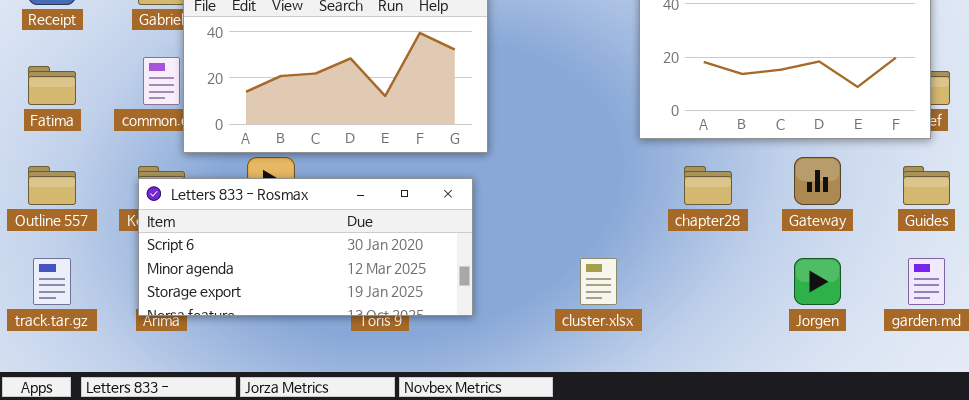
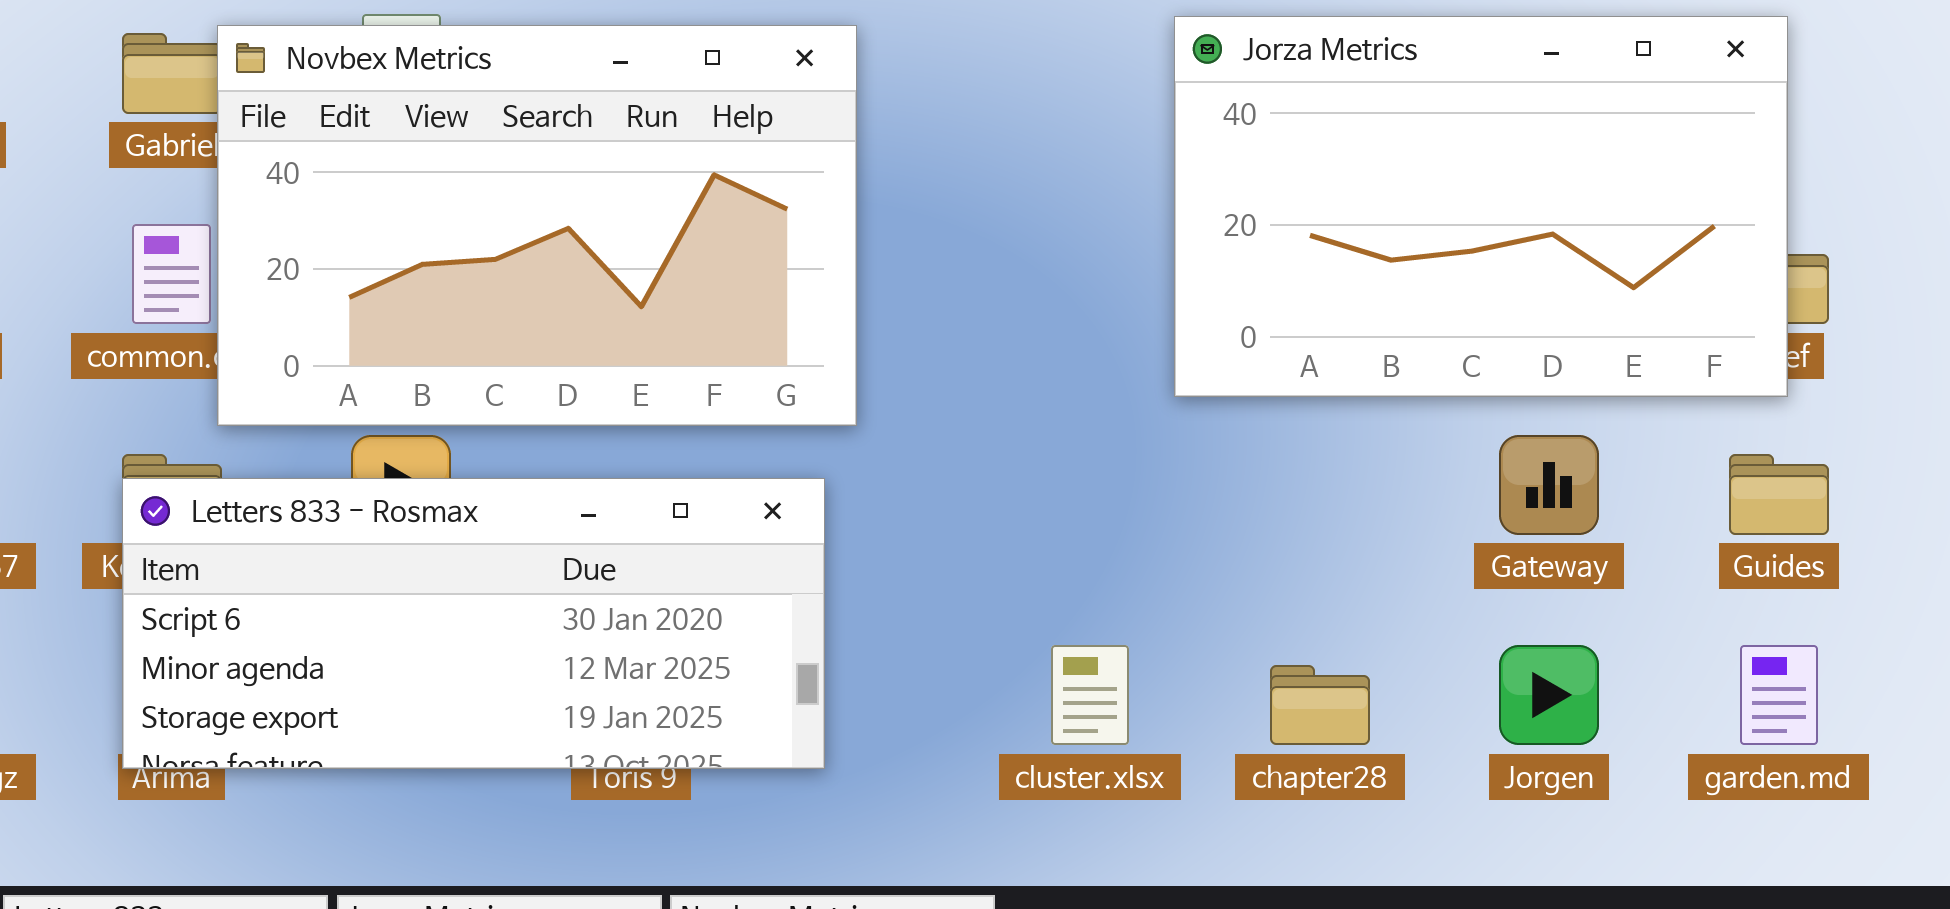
chapter28: [684,166,732,205] -> [1270,665,1370,745], moved

